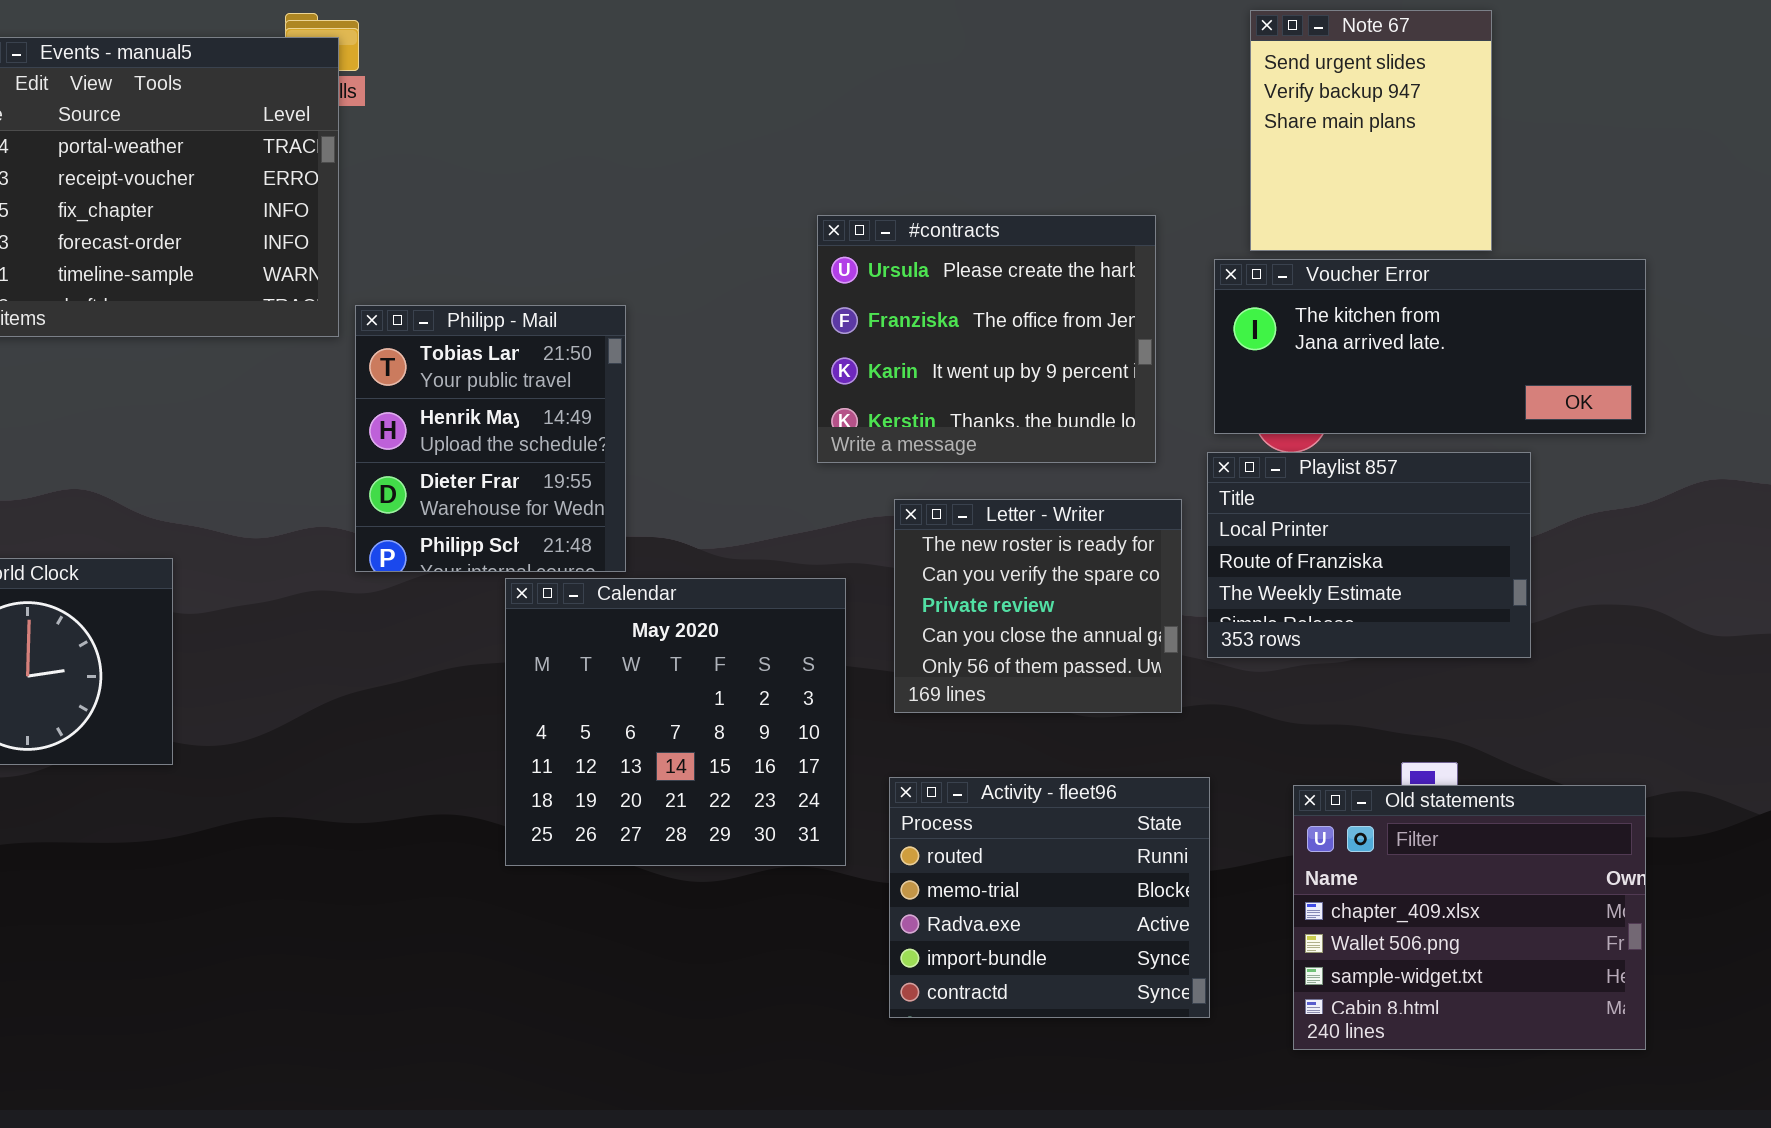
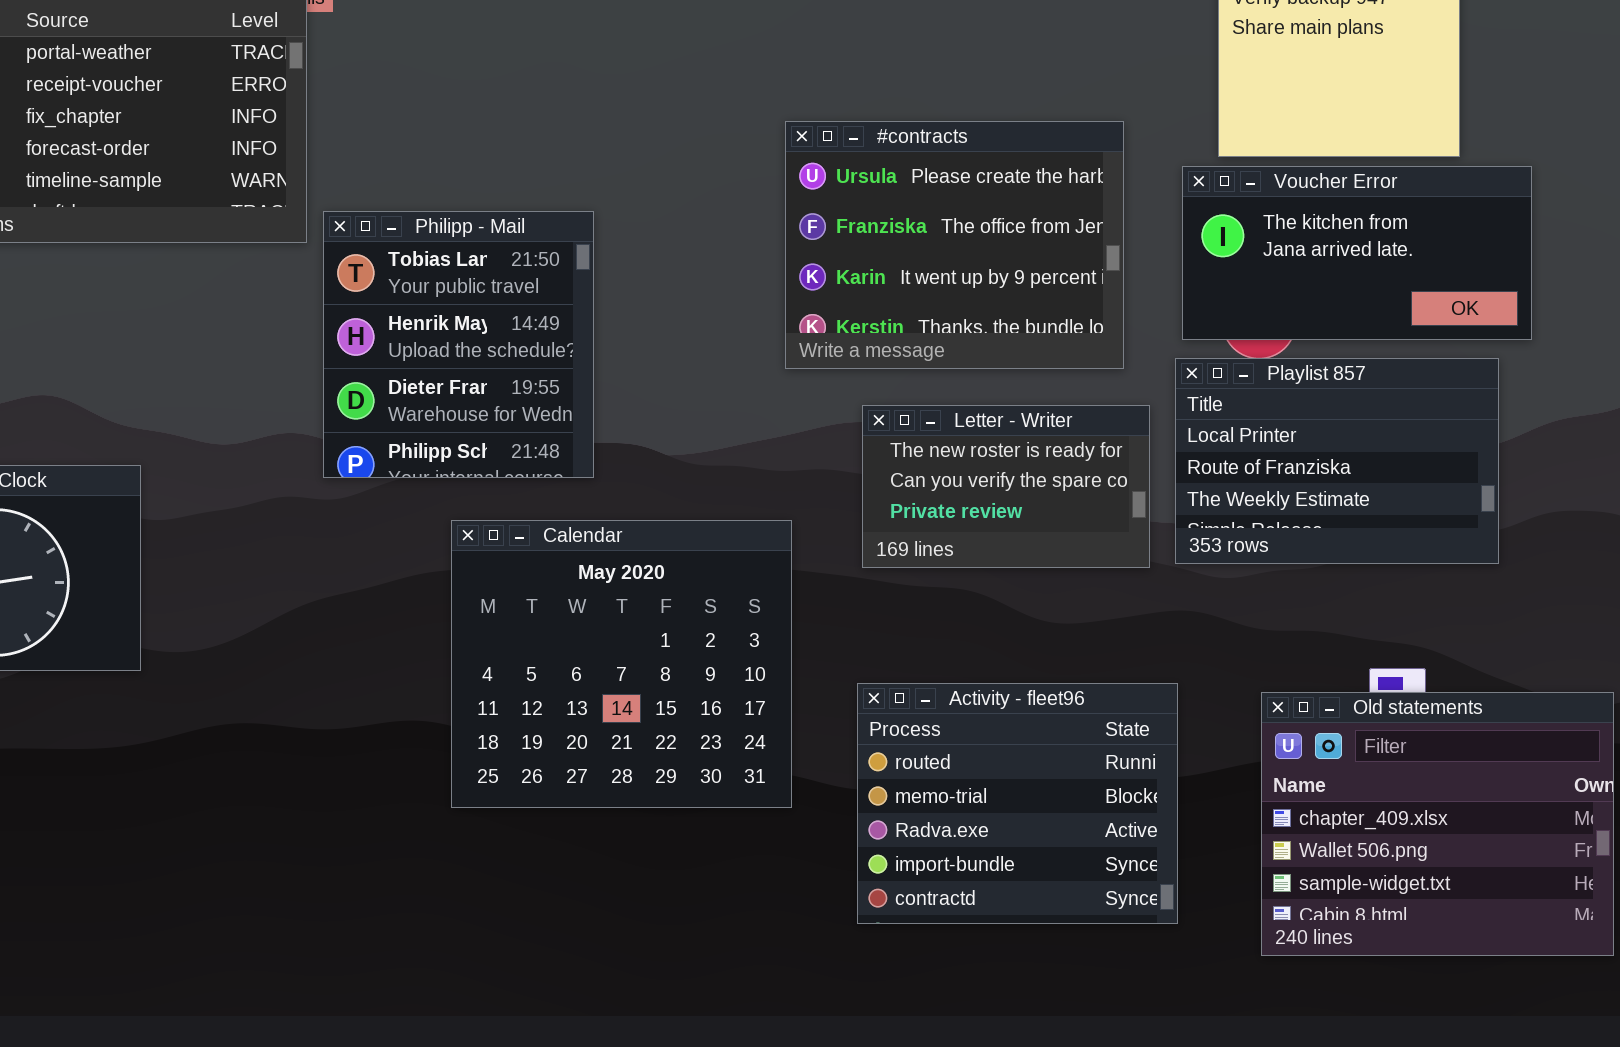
Voucher Error: [1214,259,1646,434] -> [1182,166,1532,340], resized
Letter - Writer: [894,499,1182,713] -> [862,405,1150,568], resized
Calendar: [505,578,846,866] -> [451,520,792,808], moved

